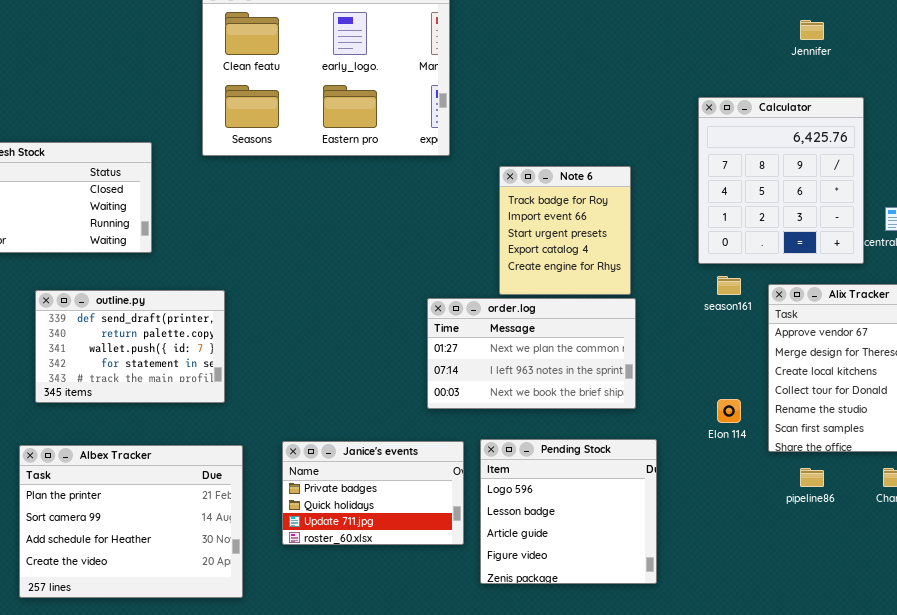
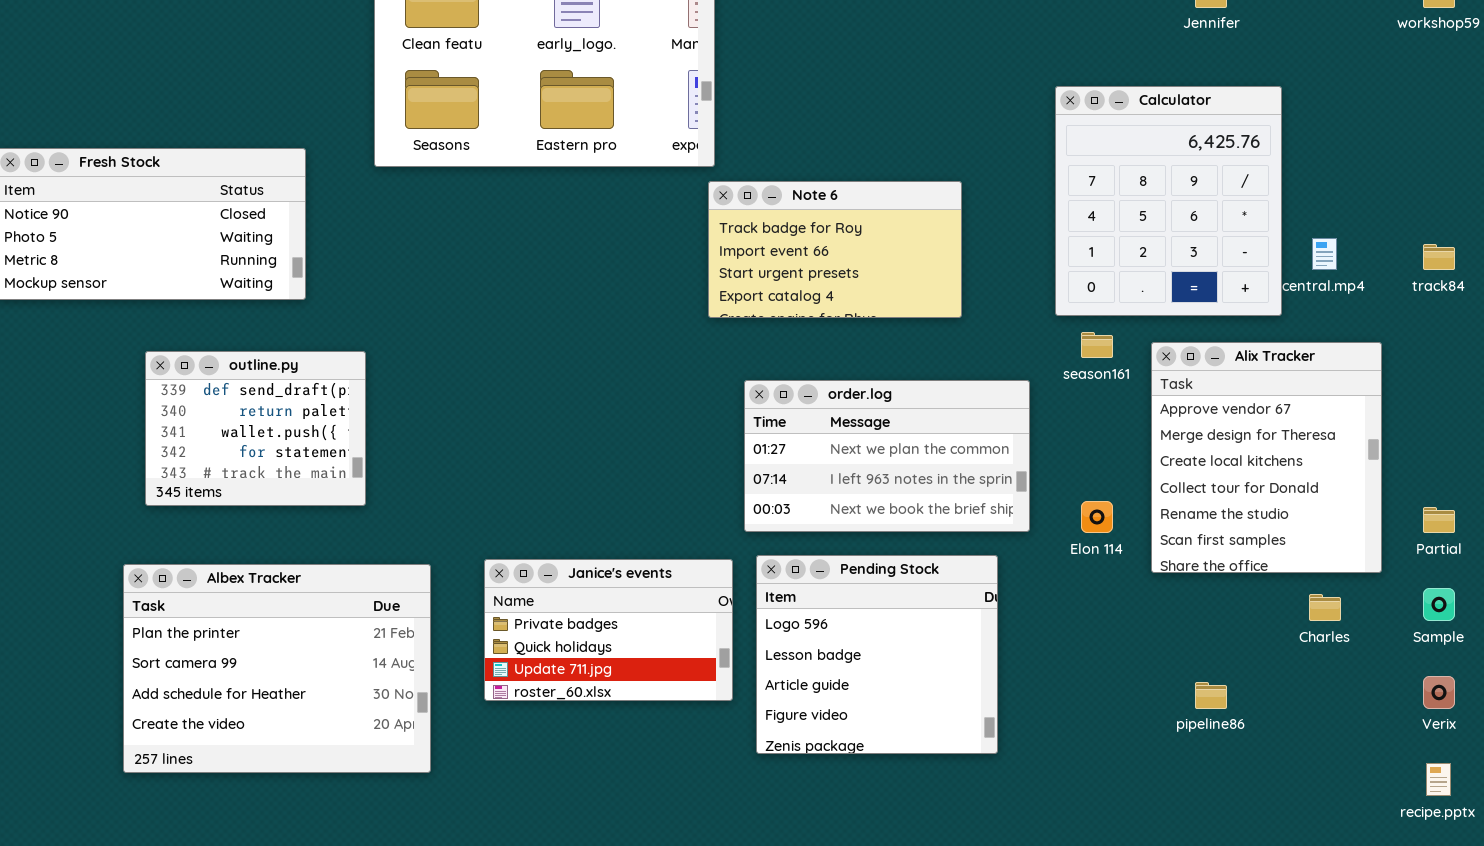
Note 6: [499,166,631,295] -> [708,181,962,318], resized
outline.py: [35,290,225,403] -> [145,351,366,506], resized
order.log: [427,298,636,409] -> [744,380,1030,532], moved
pipeline86: [800,468,824,487] -> [1195,682,1227,709], moved

